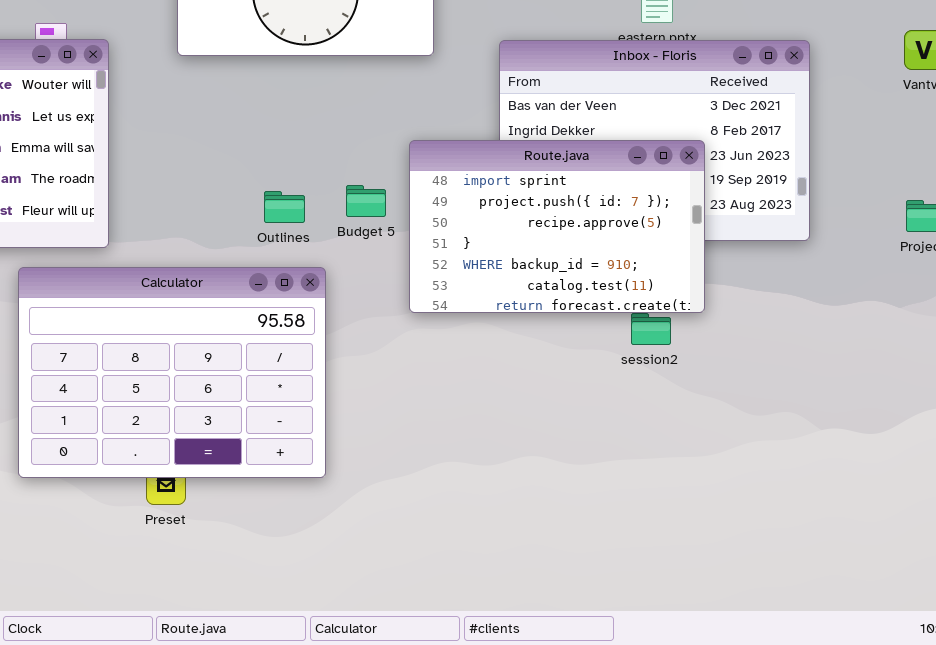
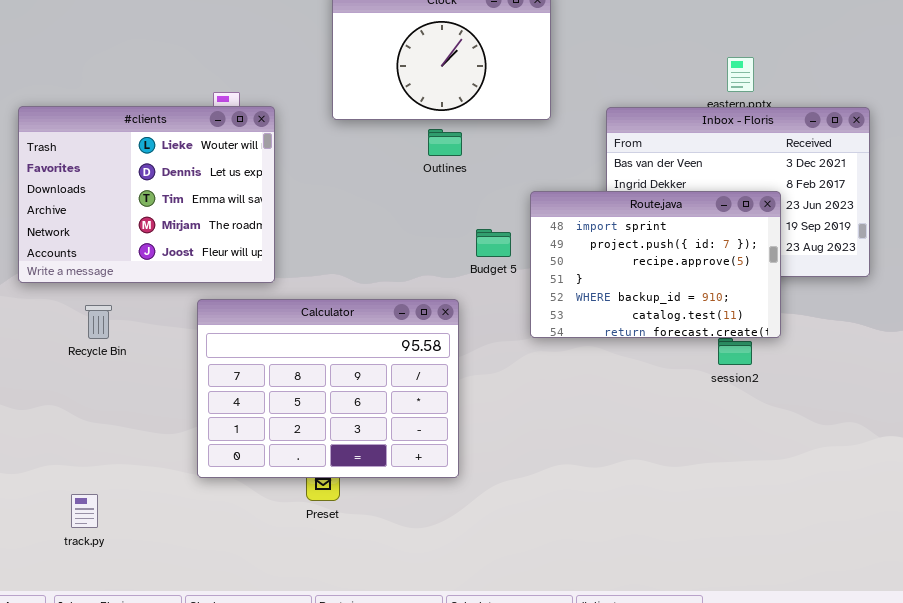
Outlines: [264,191,305,223] -> [428,129,462,156], moved

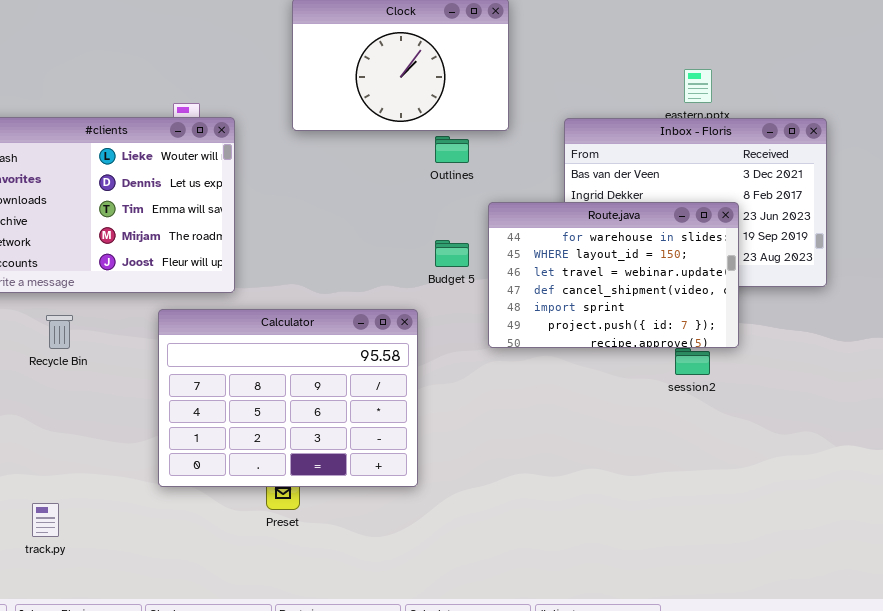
Outlines: [428,129,462,156] -> [435,136,469,163], moved
Route.java: [530,191,781,338] -> [488,202,739,348], scrolled up 4 rows

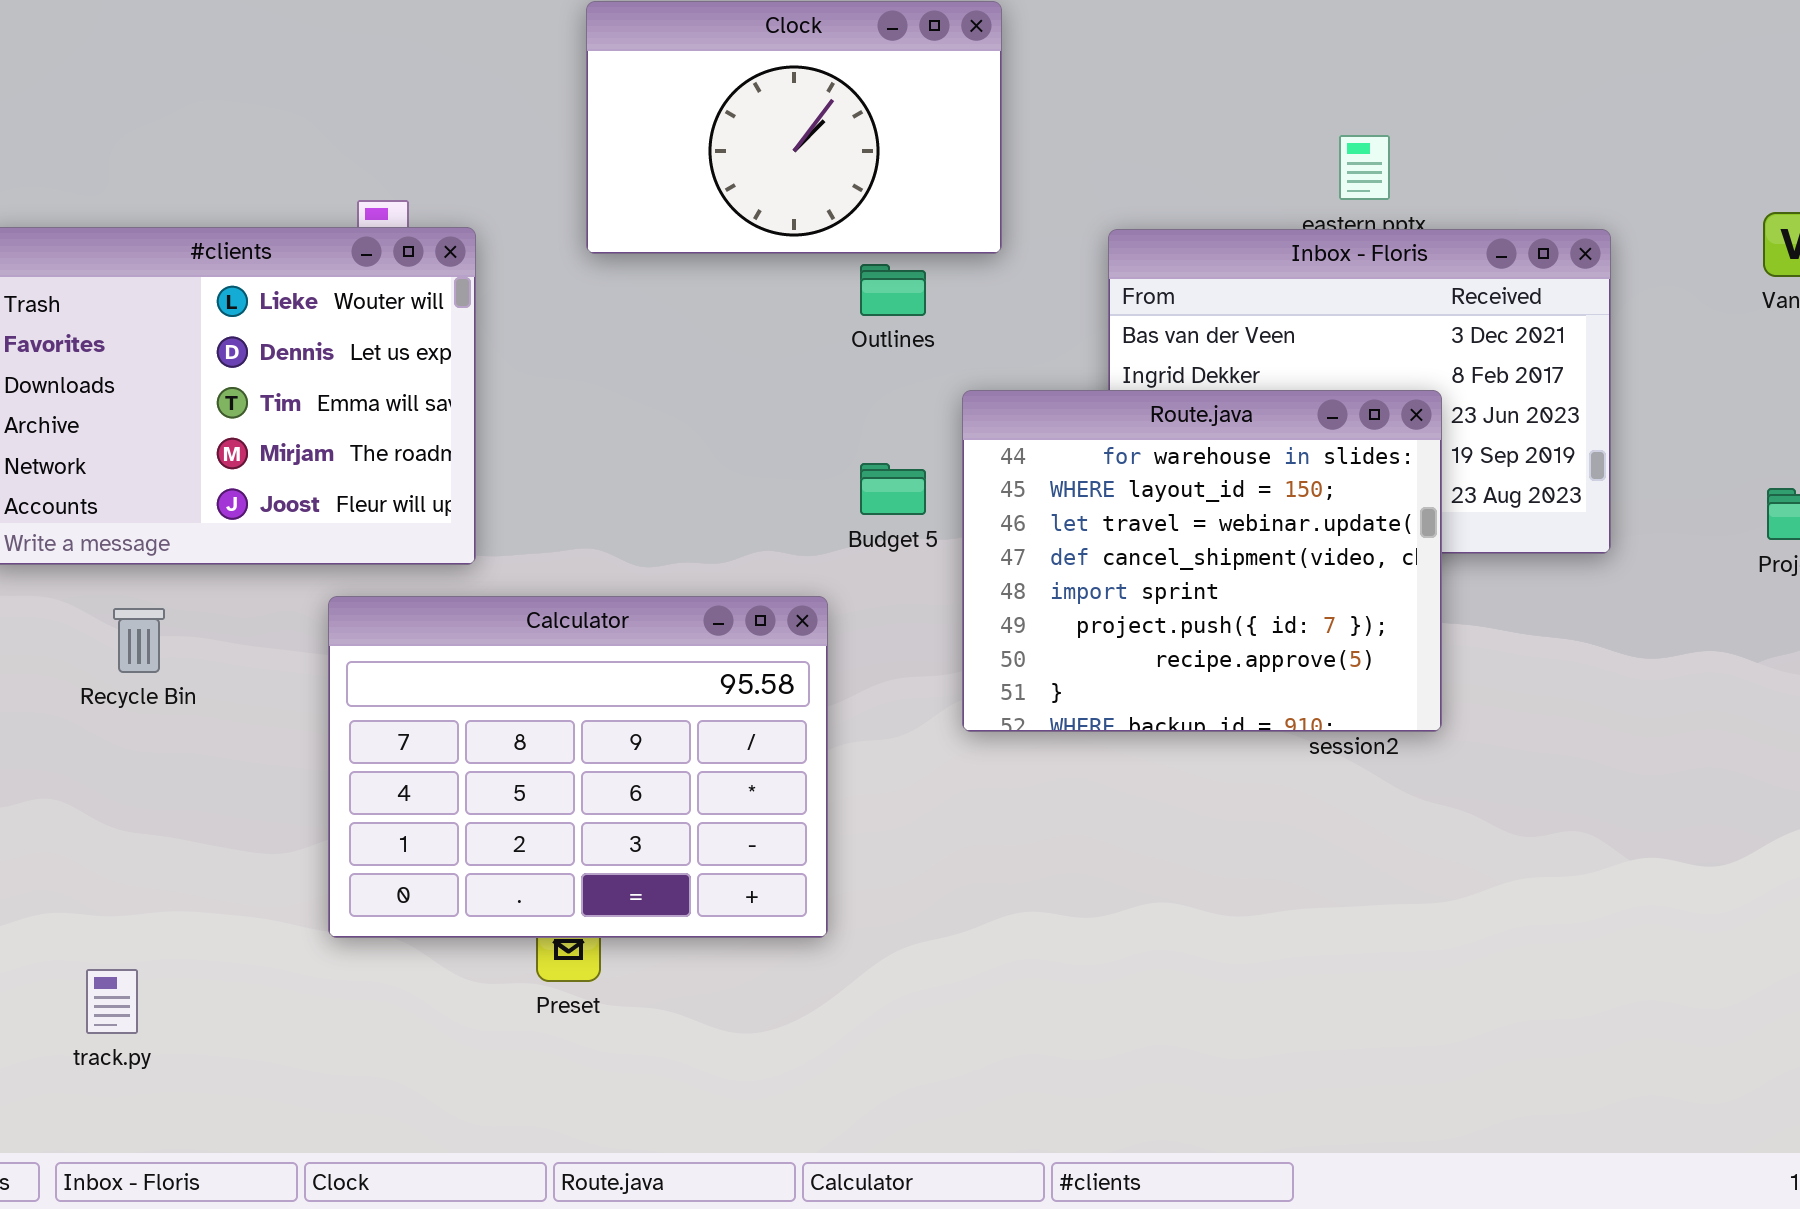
Route.java: [488,202,739,348] -> [962,390,1442,732], resized

